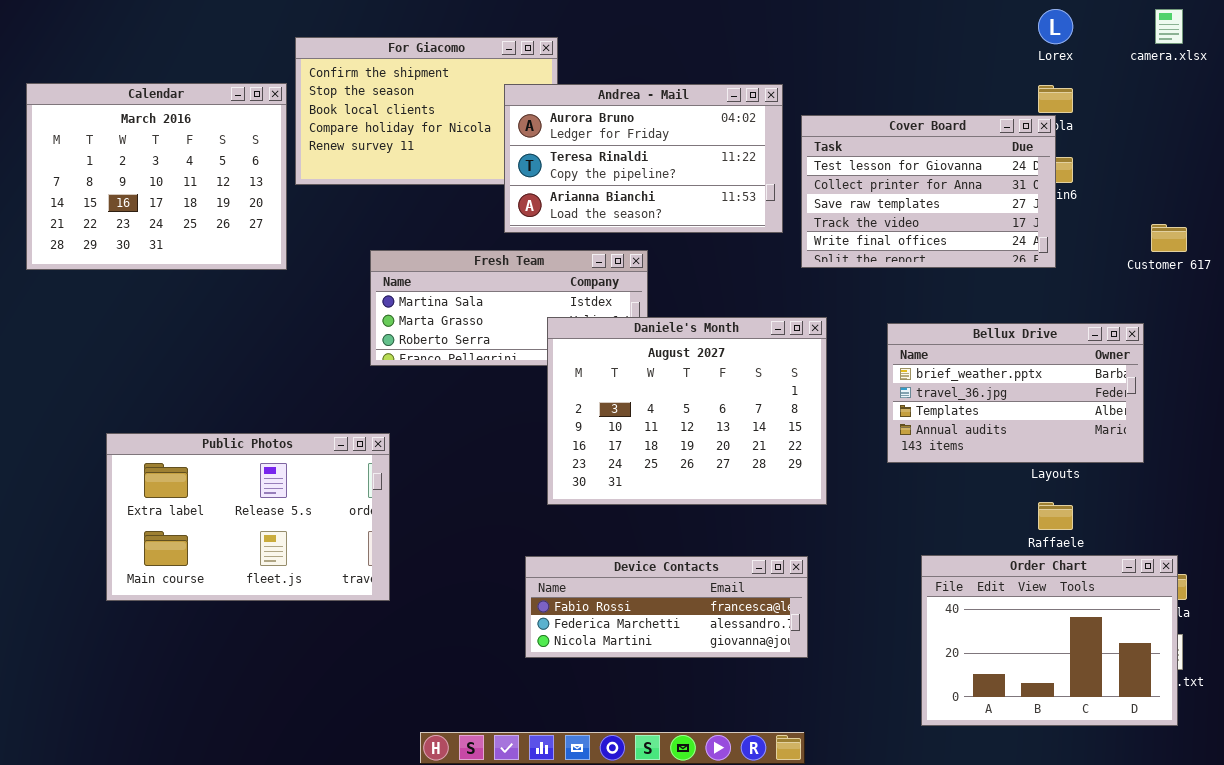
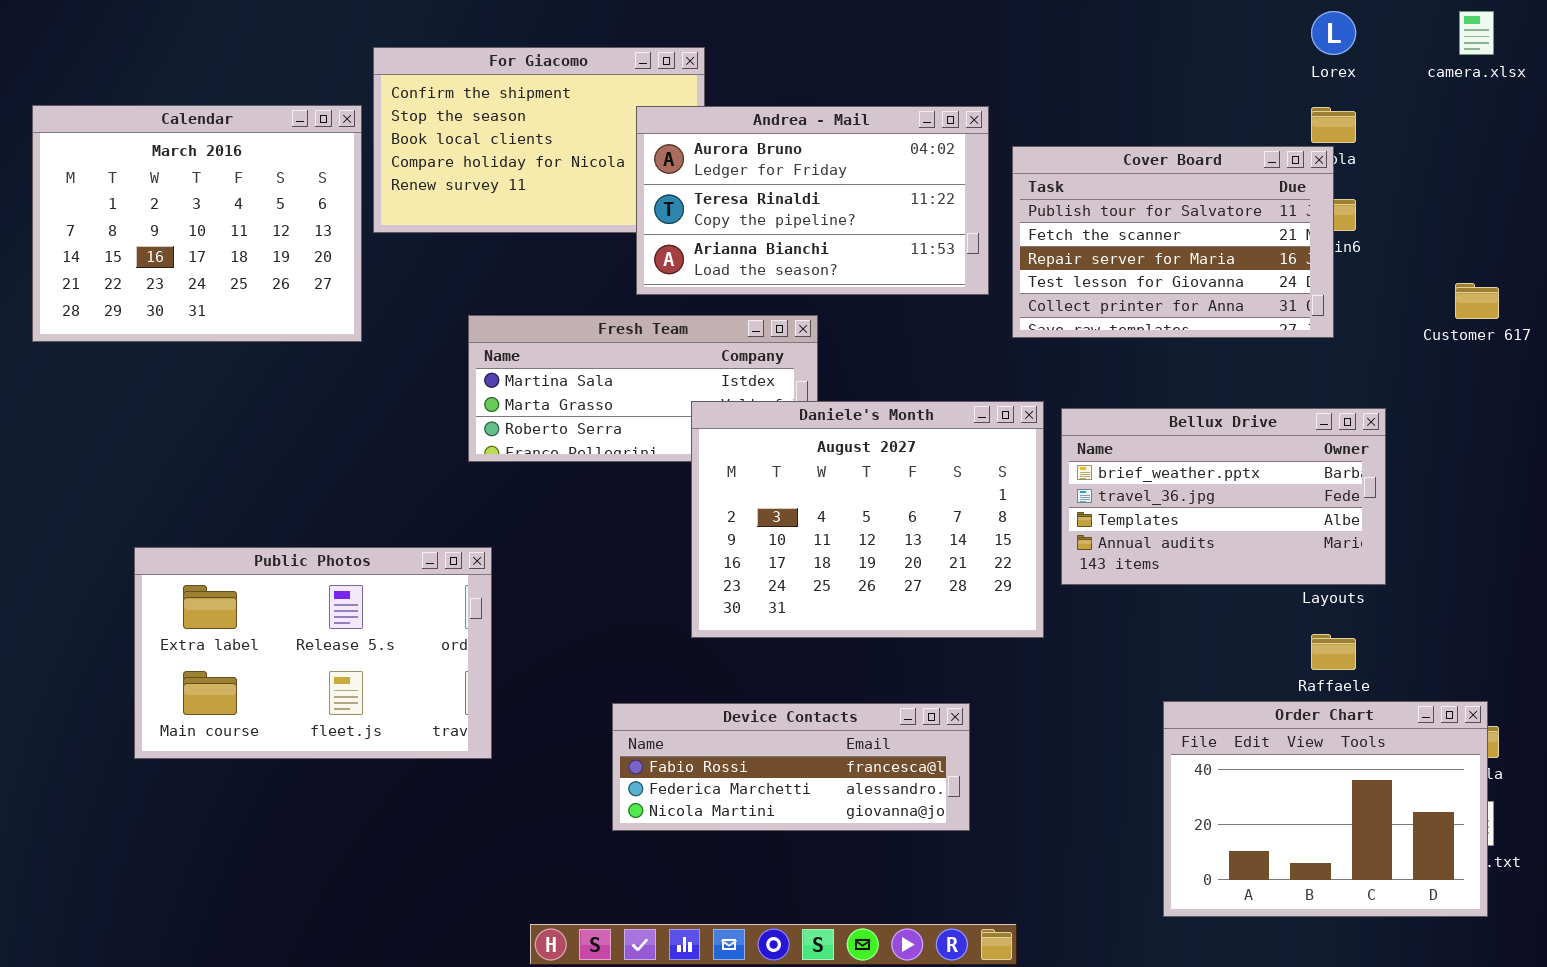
Cover Board: [801,115,1056,268] -> [1012,146,1334,338], scrolled up 3 rows
Bellux Drive: [887,323,1144,463] -> [1061,408,1386,585], moved
Device Contacts: [525,556,808,658] -> [612,703,970,831], moved

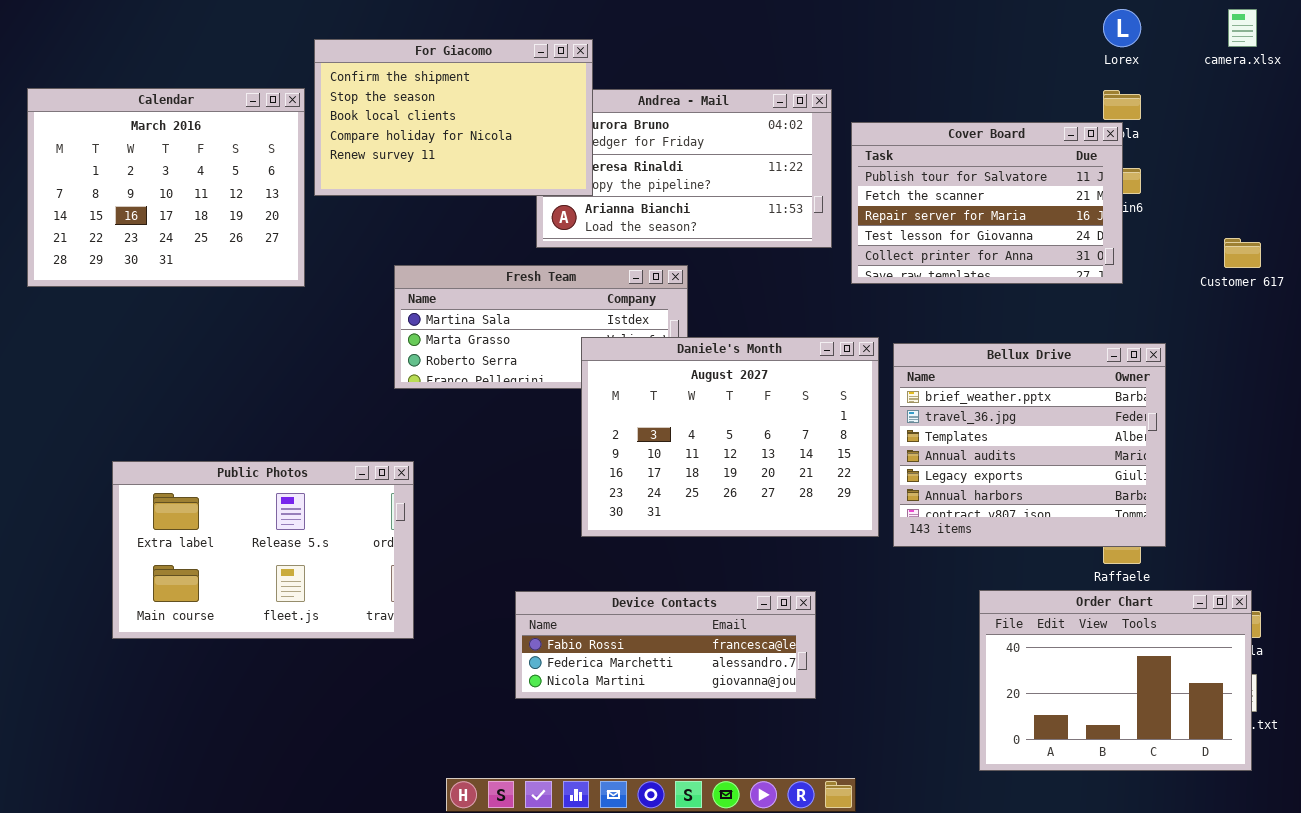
For Giacomo: [373,47,705,233] -> [314,39,593,196], raised
Bellux Drive: [1061,408,1386,585] -> [893,343,1166,547], resized

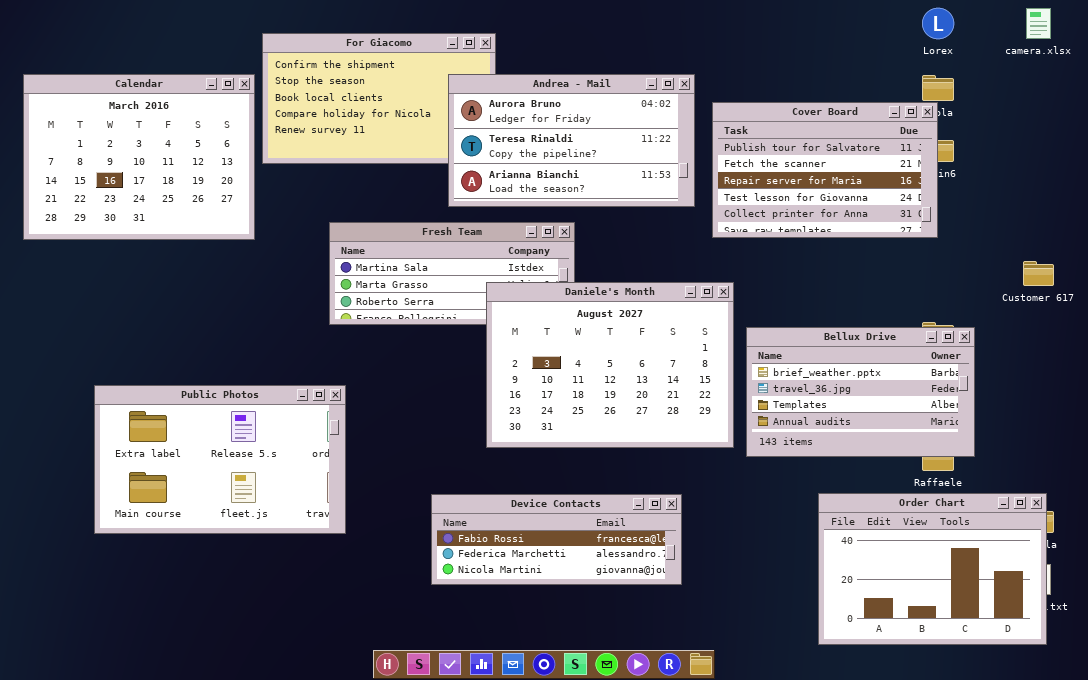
Andrea - Mail: [536,89,832,248] -> [448,74,695,207], raised
Customer 617: [1224,238,1261,268] -> [1023,261,1054,286], moved
Bellux Drive: [893,343,1166,547] -> [746,327,975,457], resized

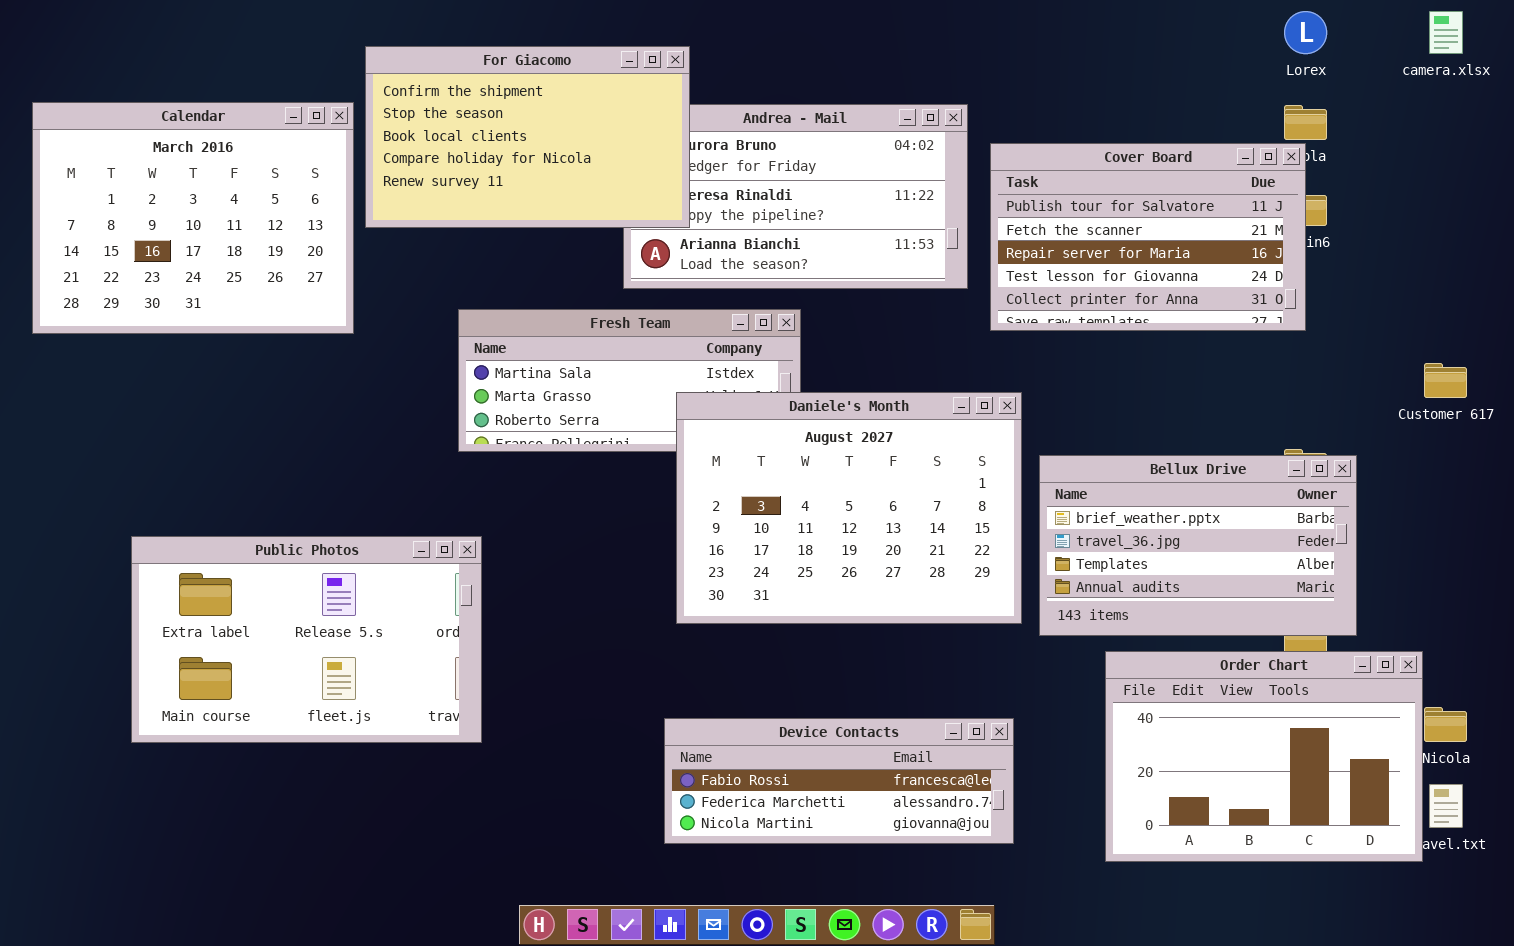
For Giacomo: [262,33,496,164] -> [365,46,690,228], raised
Order Chart: [818,493,1047,645] -> [1105,651,1423,862], moved
Device Contacts: [431,494,682,585] -> [664,718,1014,844], moved

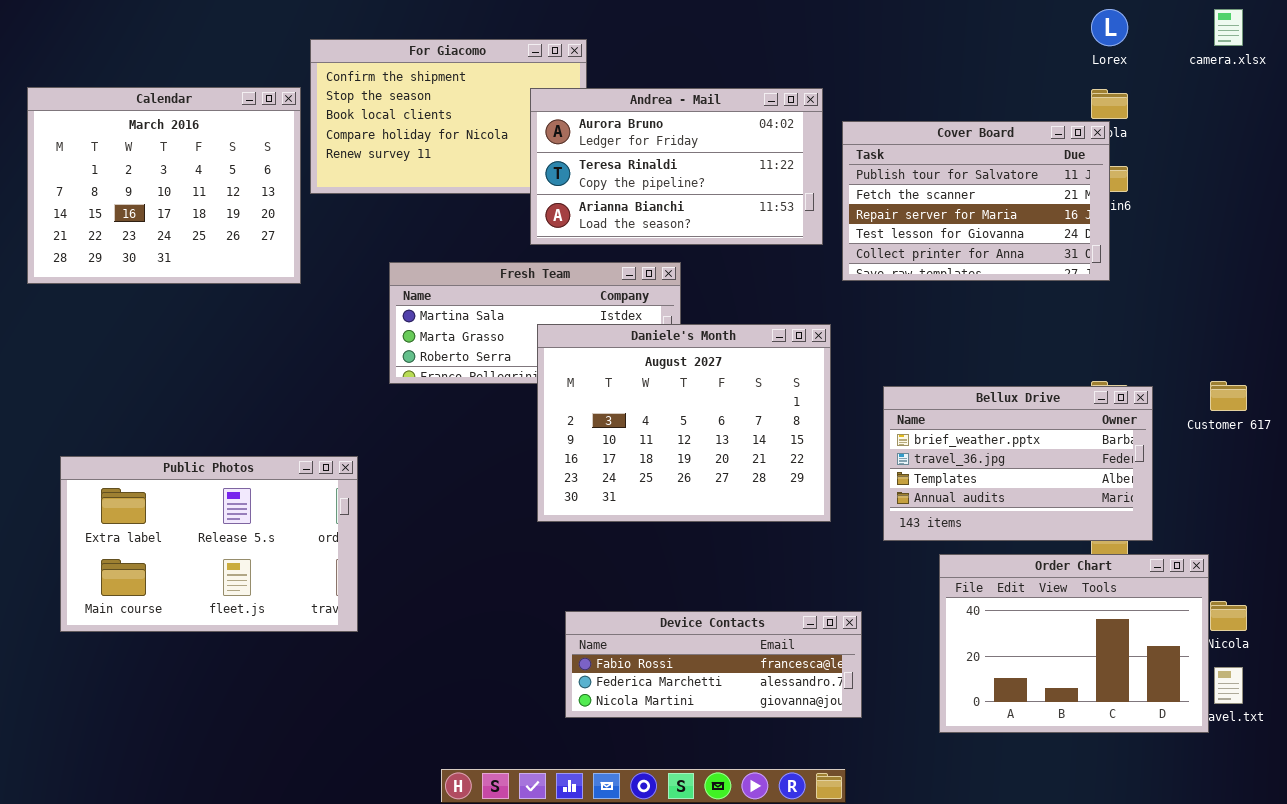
Andrea - Mail: [623,104,968,289] -> [530,88,823,245], raised
Customer 617: [1424,363,1467,398] -> [1210,381,1247,411], moved
Daniele's Month: [676,392,1022,624] -> [537,324,831,522], moved
Public Photos: [131,536,482,743] -> [60,456,358,632], moved

